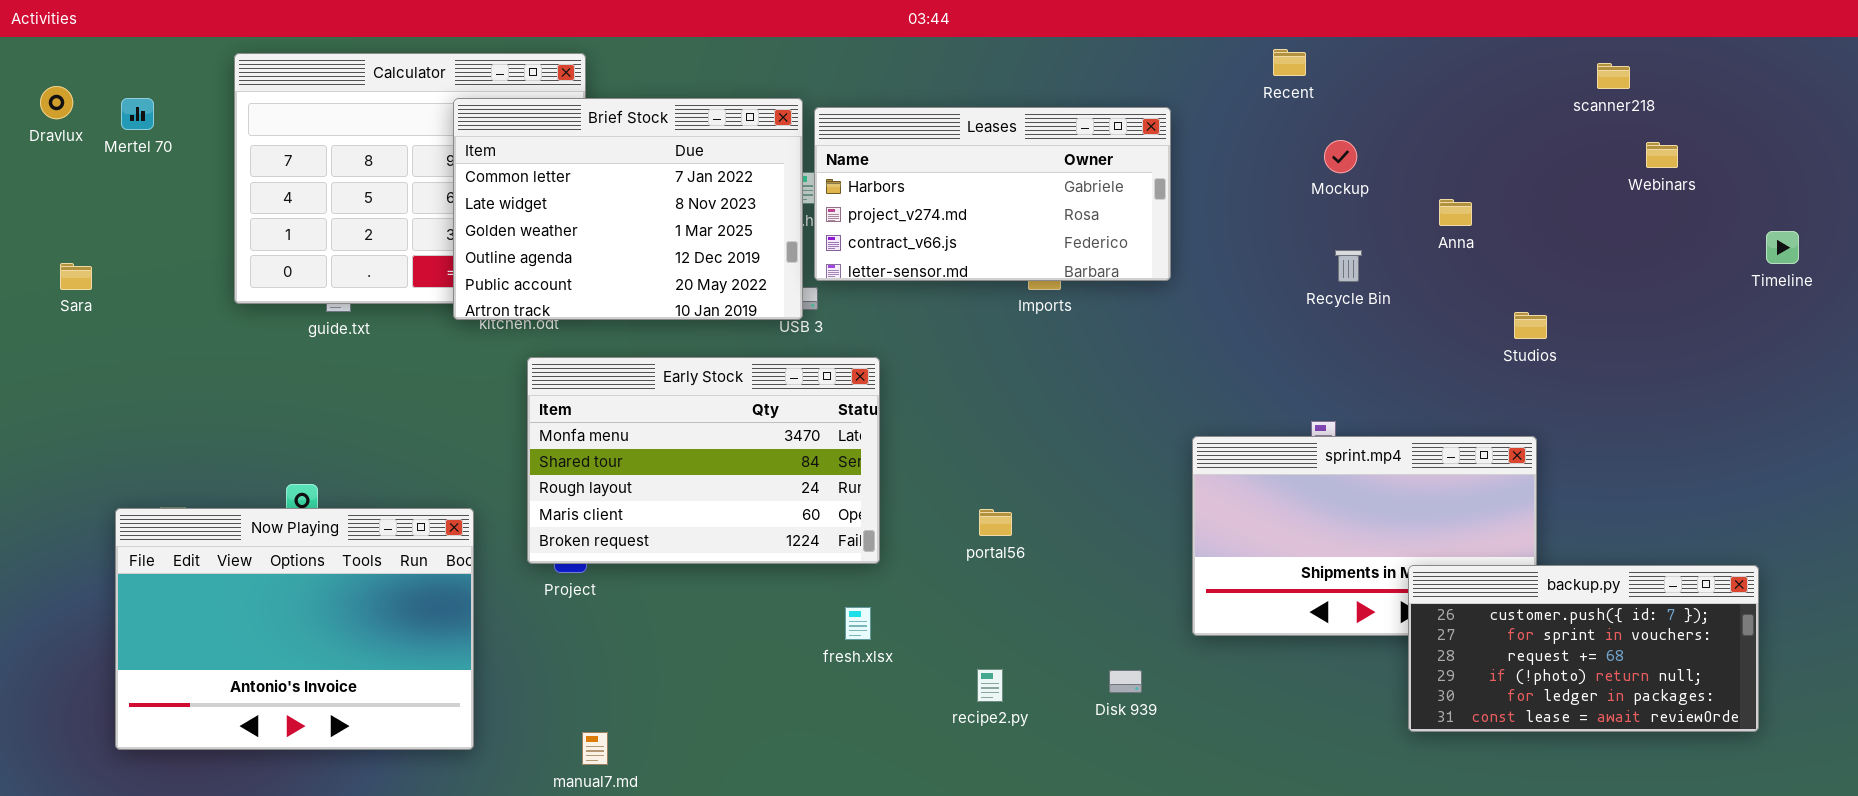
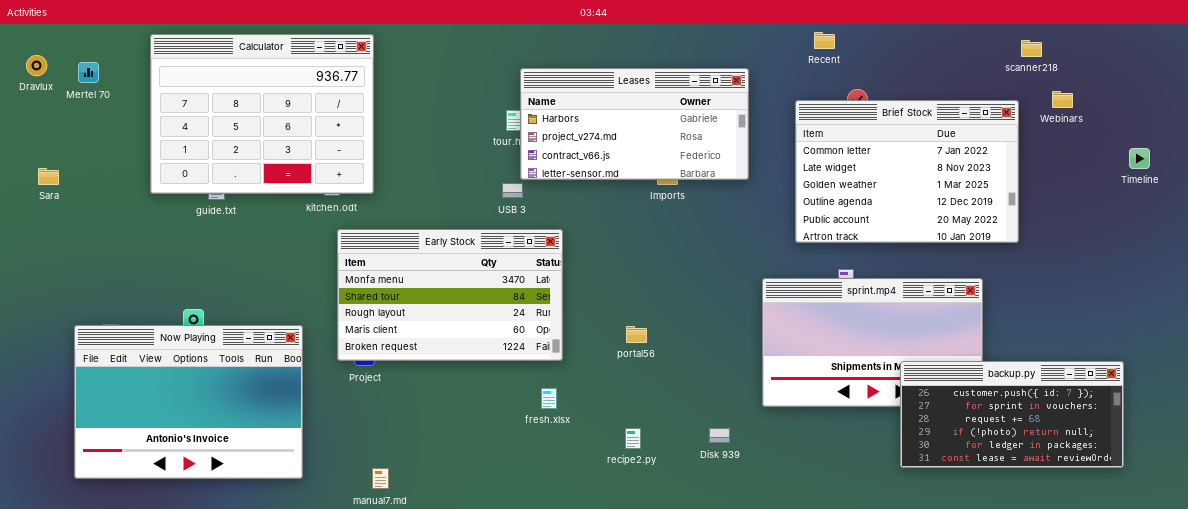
Brief Stock: [453,98,803,320] -> [795,100,1019,243], moved

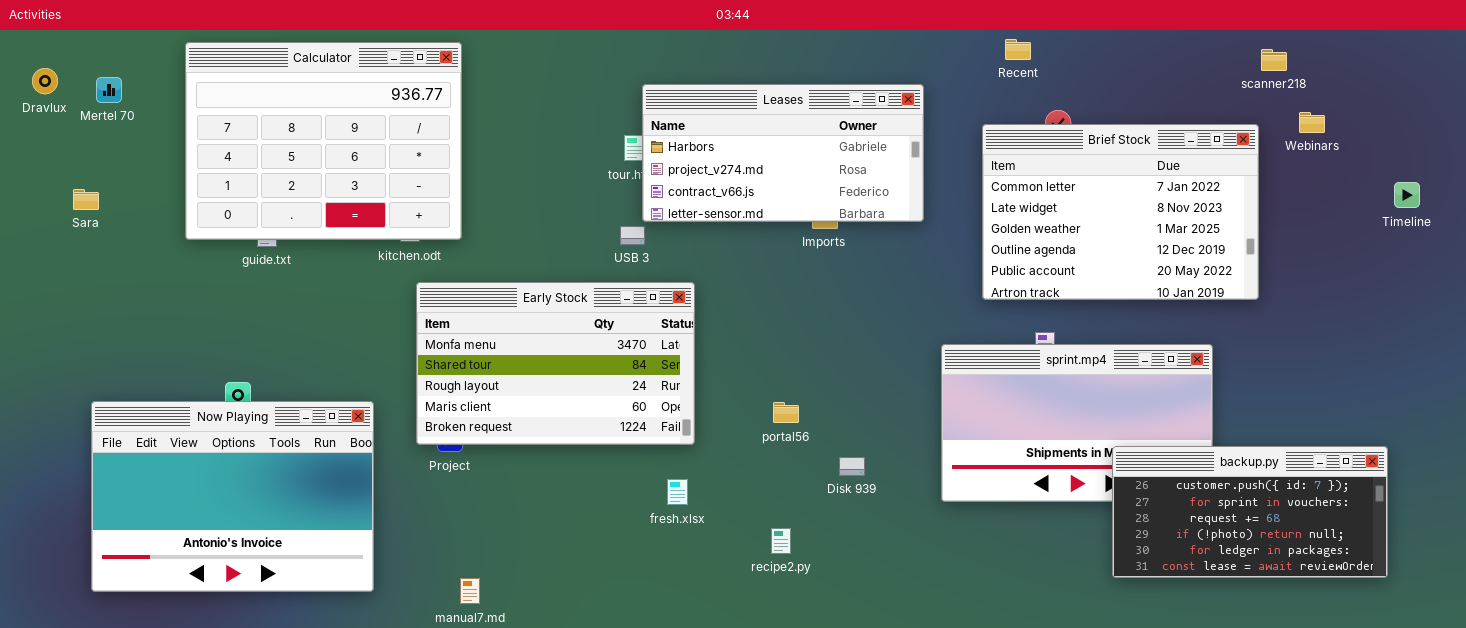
Sara: [38,168,59,185] -> [73,189,99,210], moved
Disk 939: [709,428,730,443] -> [839,457,865,476], moved

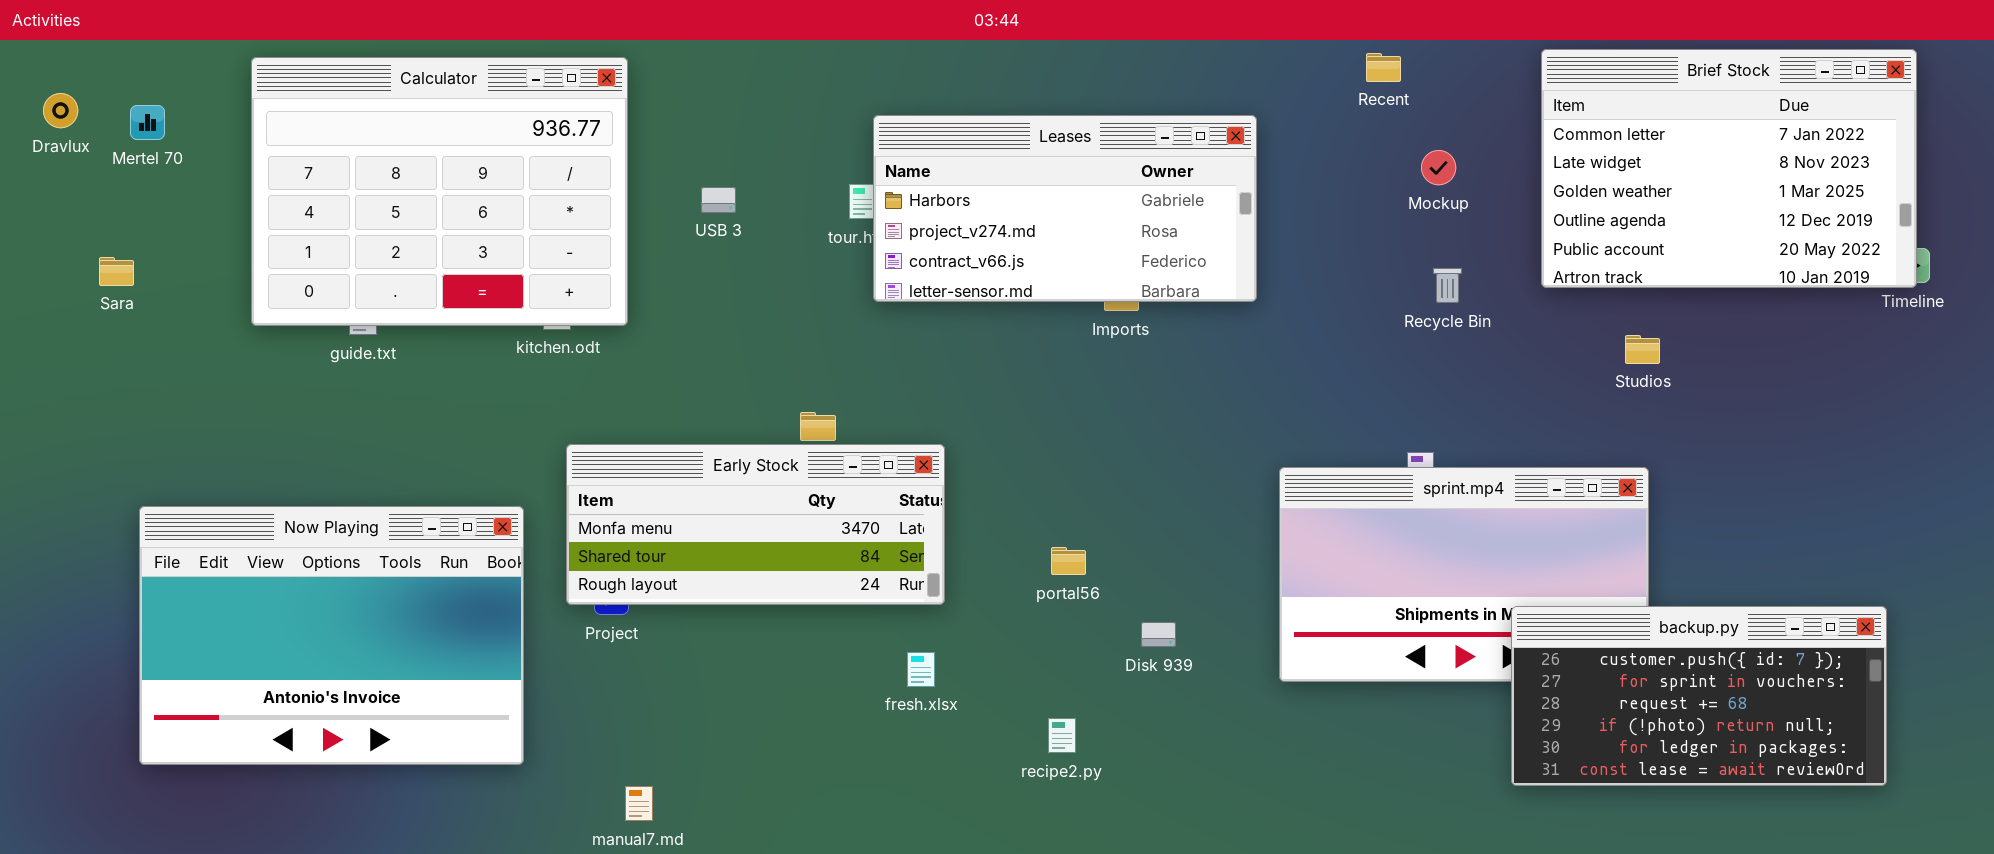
Brief Stock: [982,124,1259,300] -> [1541,49,1917,288], moved
USB 3: [620,226,645,245] -> [701,187,736,213], moved
Early Stock: [416,282,695,445] -> [566,444,945,605], resized
Now Playing: [91,401,374,592] -> [139,506,524,765], moved

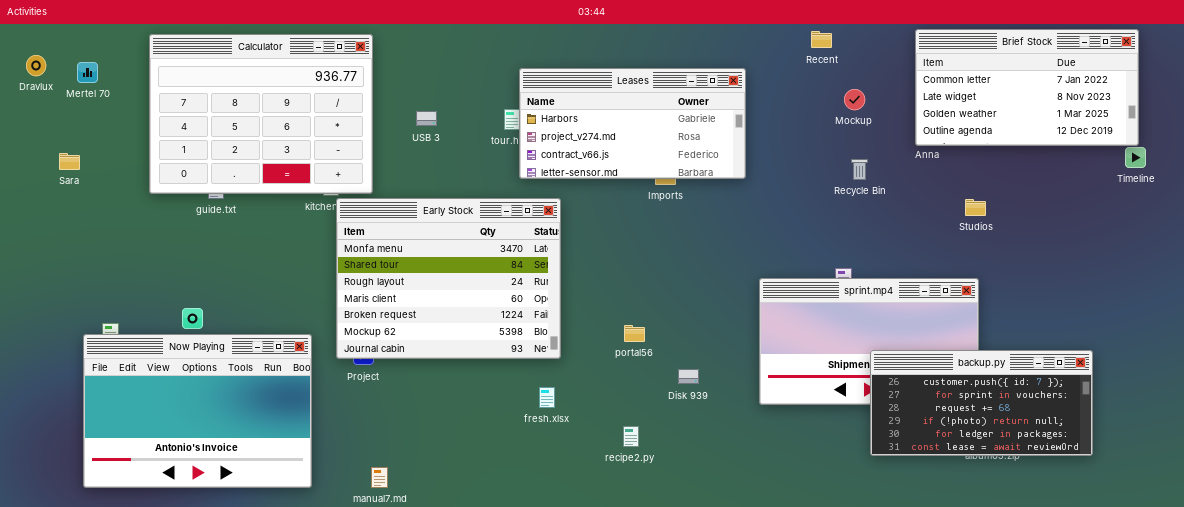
Brief Stock: [1541,49,1917,288] -> [915,29,1139,146], resized
Early Stock: [566,444,945,605] -> [336,198,561,359], resized
Now Playing: [139,506,524,765] -> [83,334,312,488], moved
backup.py: [1511,606,1887,786] -> [870,350,1093,456], moved

